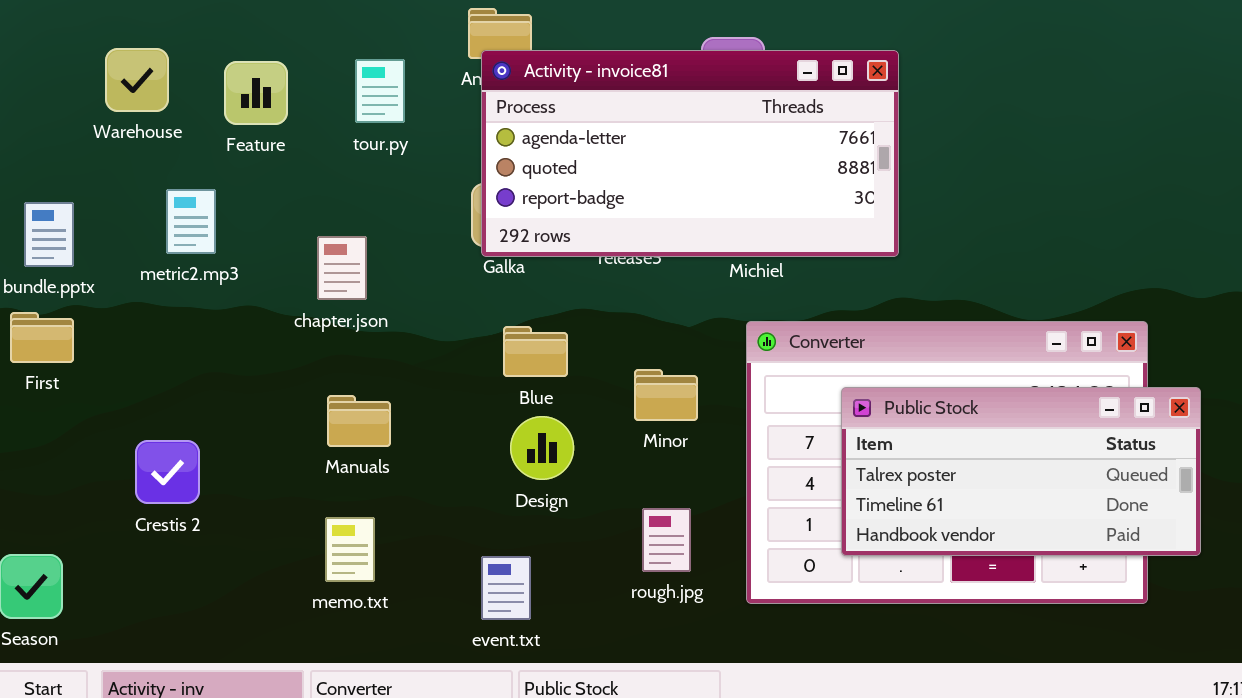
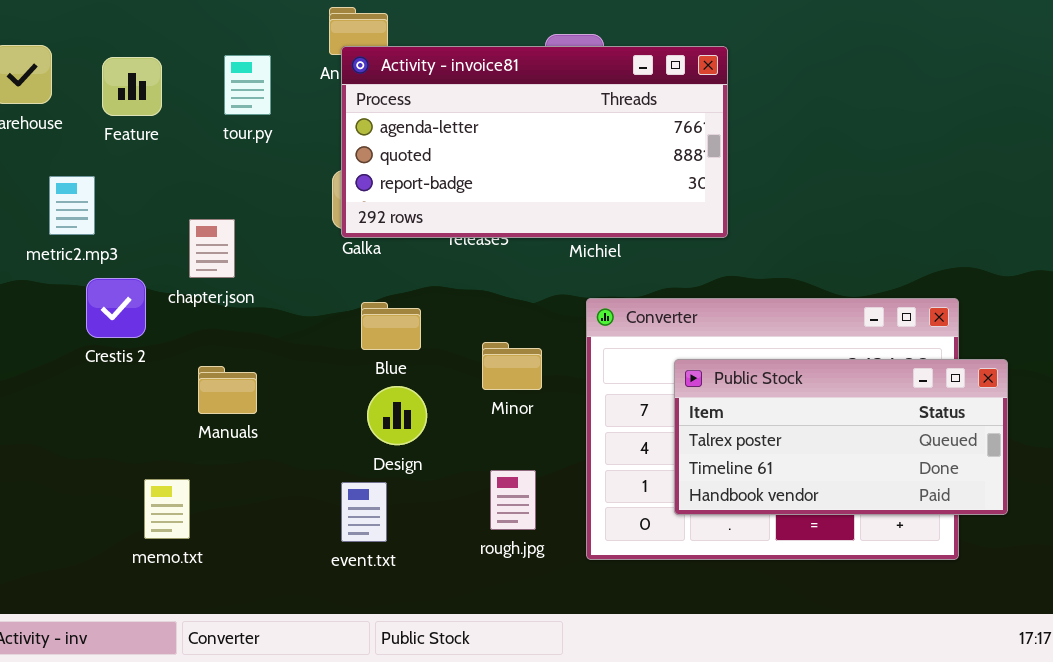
Crestis 2: [135,440,200,504] -> [86,278,146,338], moved
memo.txt: [325,517,375,582] -> [144,479,190,539], moved
event.txt: [481,556,531,620] -> [341,482,387,542], moved

